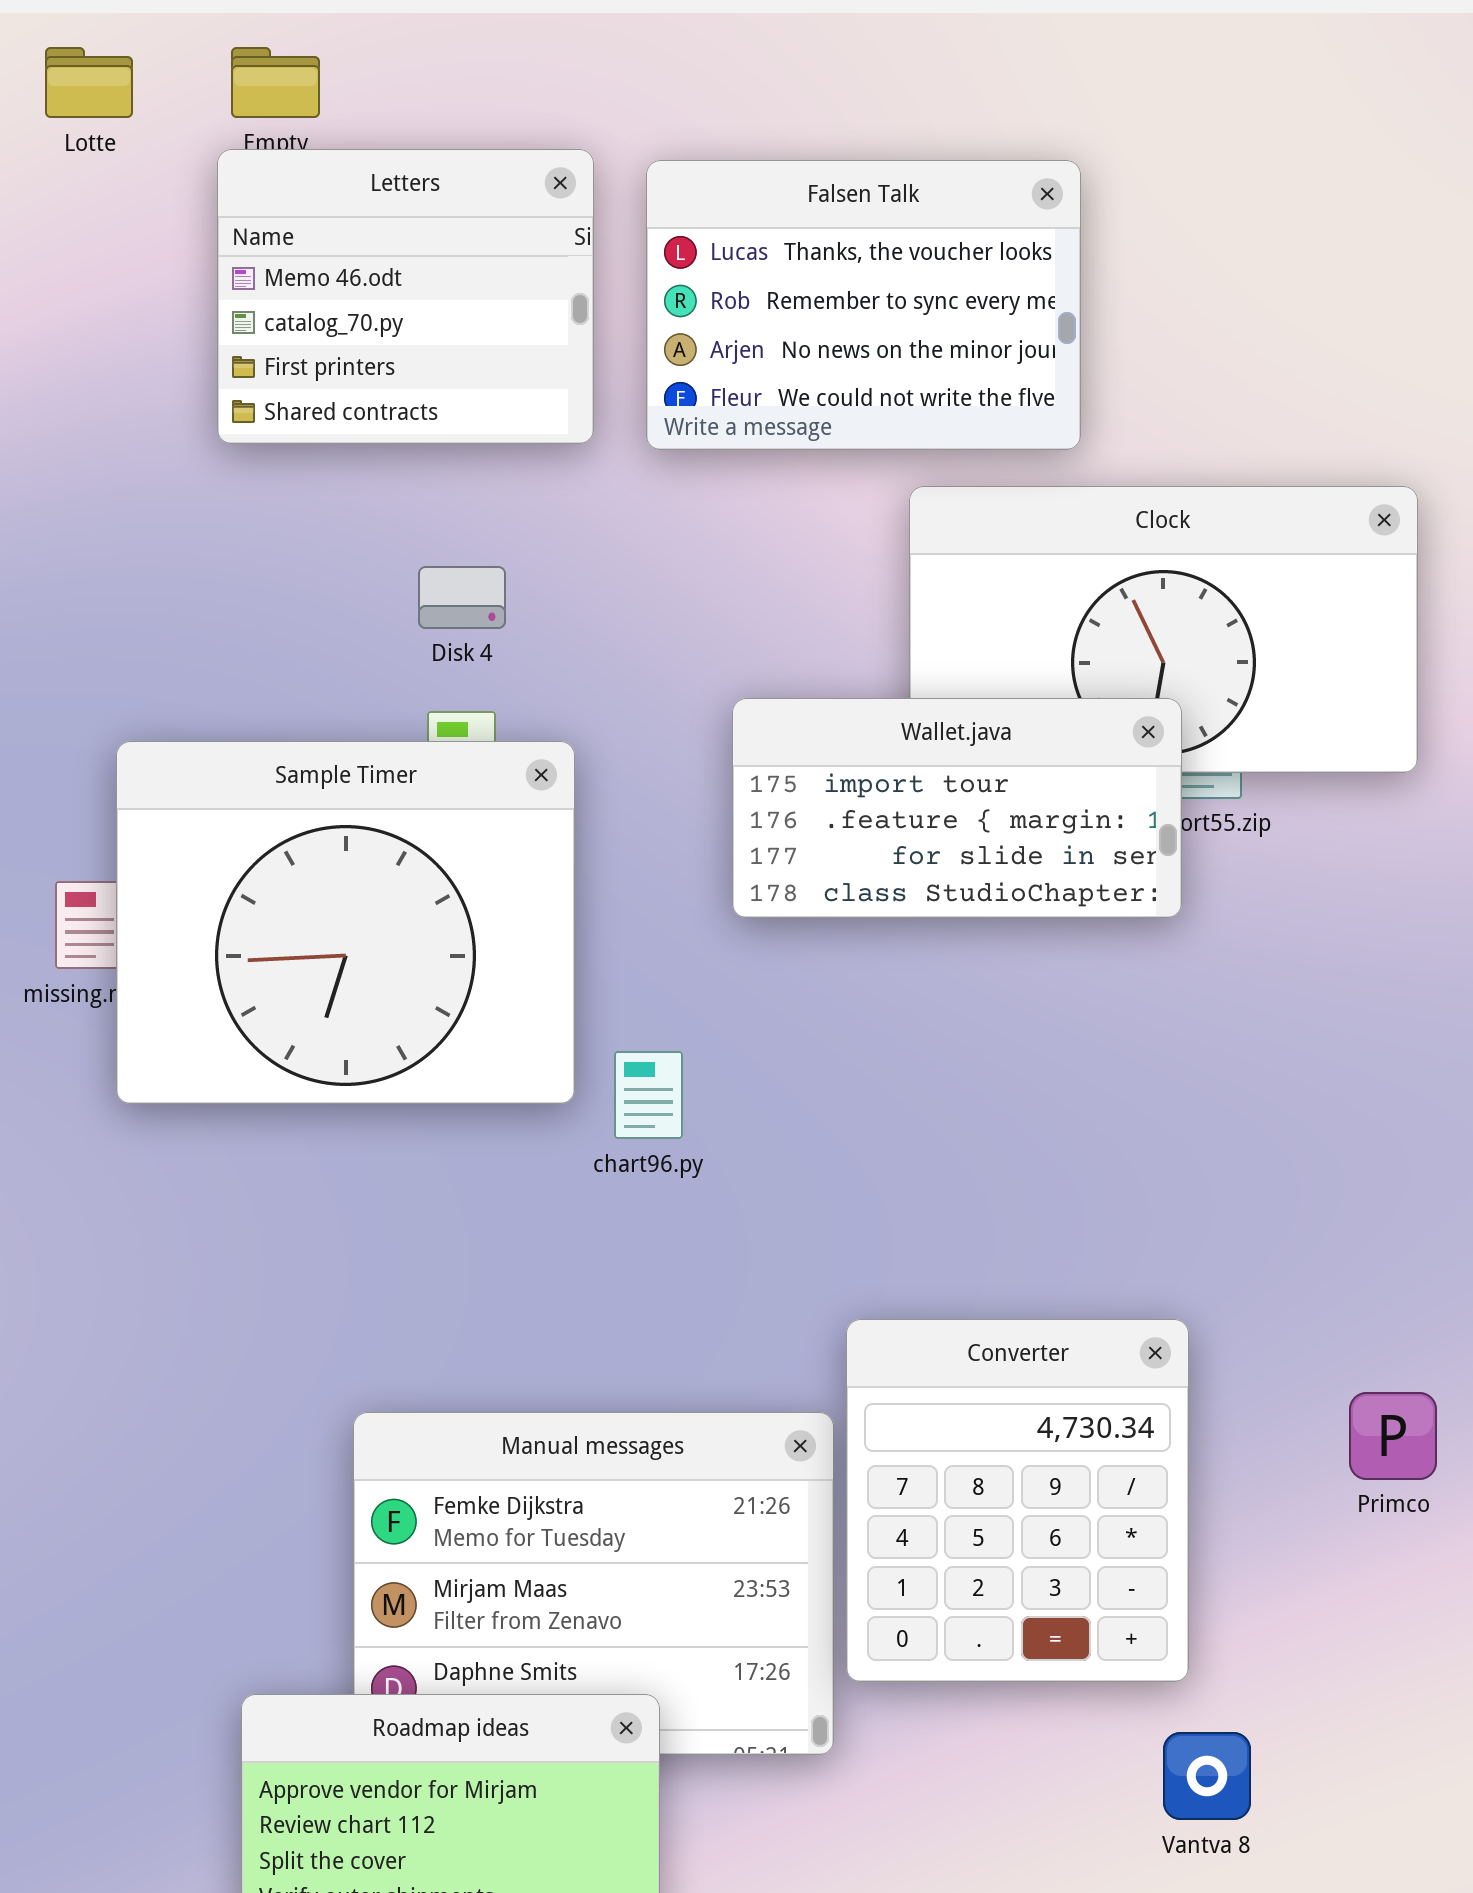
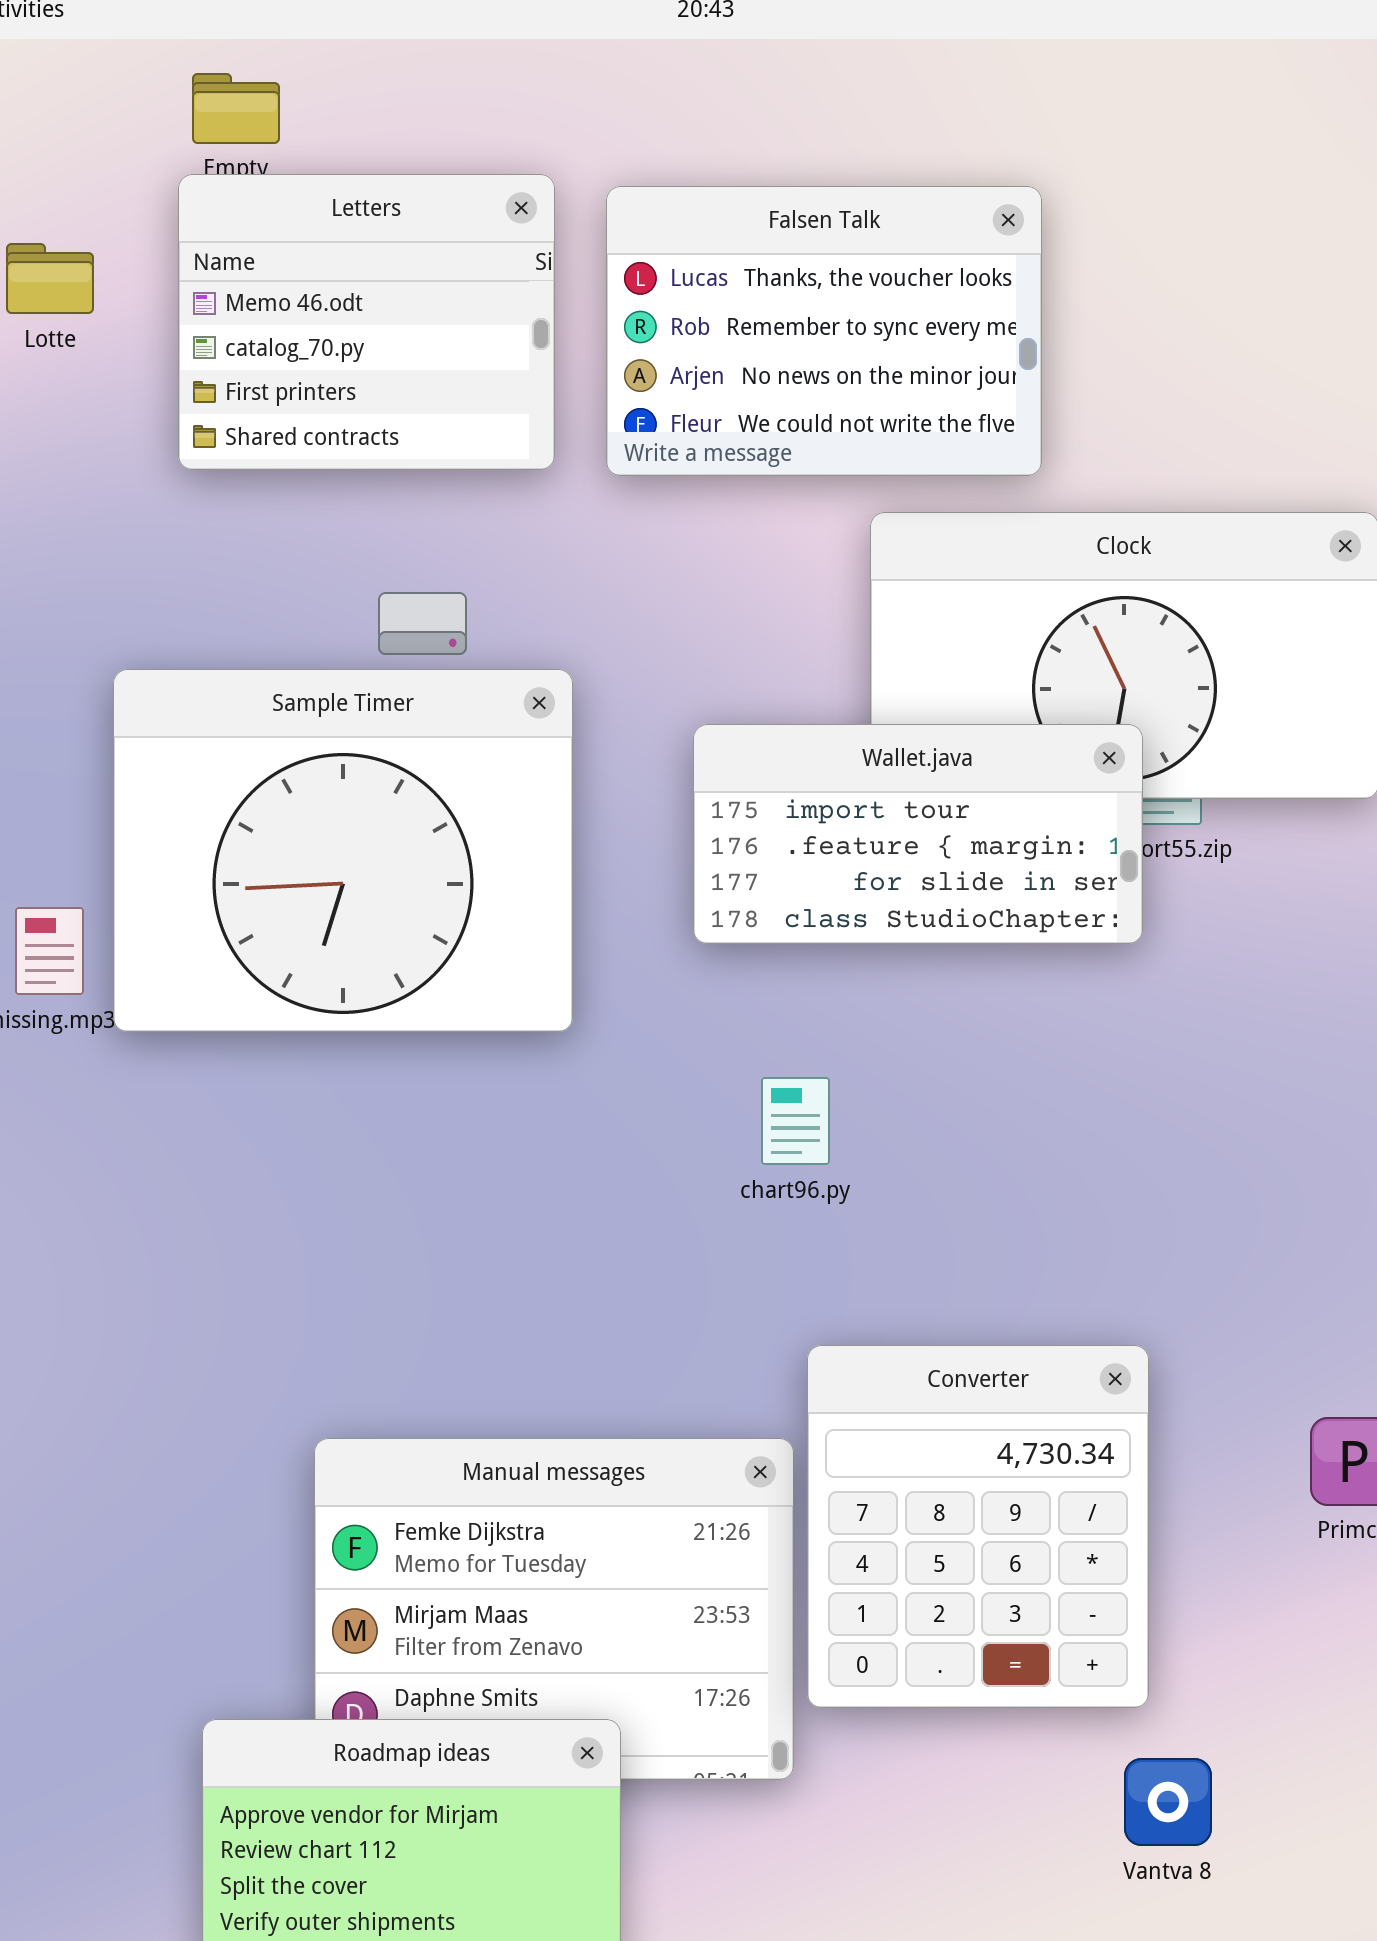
Lotte: [45,47,133,118] -> [6,243,94,314], moved
Sample Timer: [116,741,575,1104] -> [113,669,573,1032], moved
chart96.py: [614,1051,683,1139] -> [761,1077,830,1165], moved

